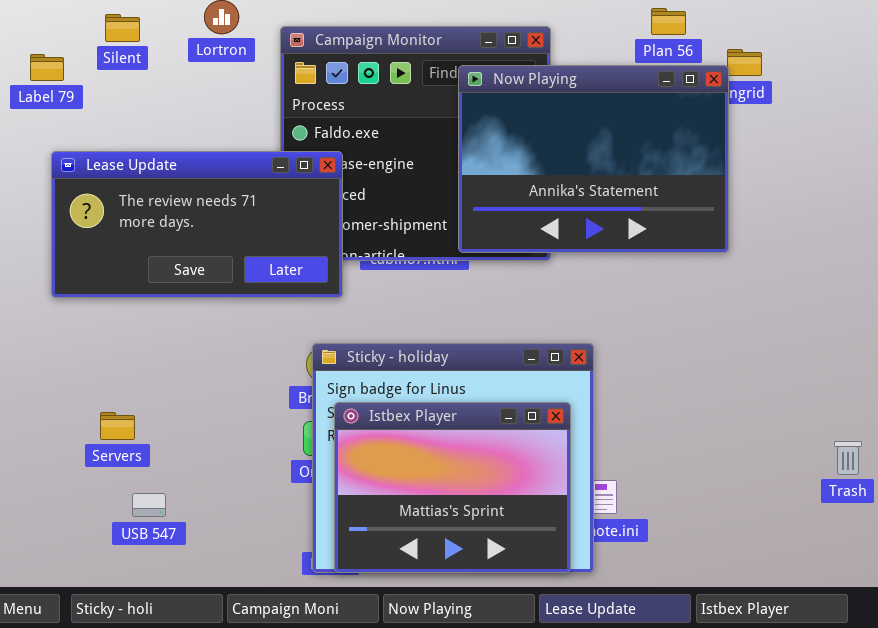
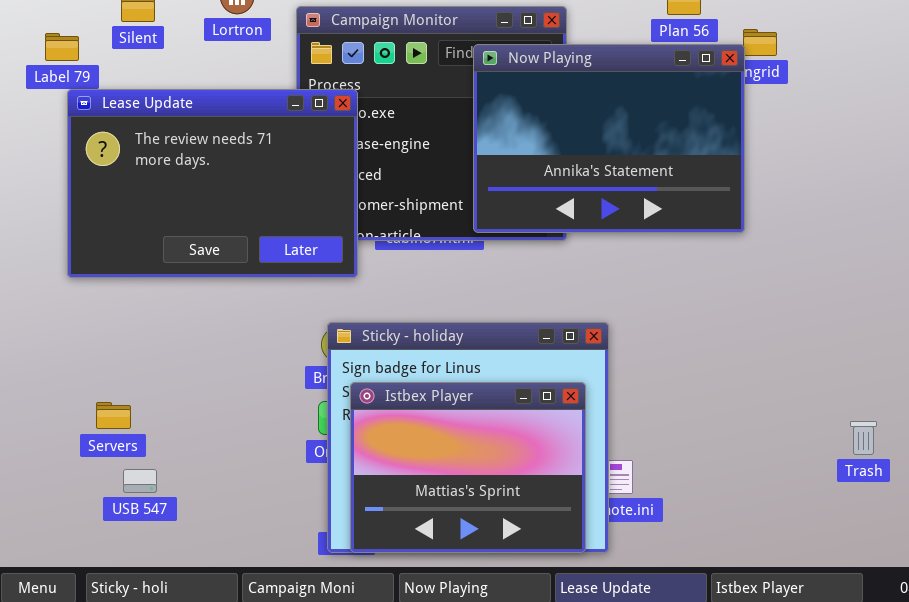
Lease Update: [51,151,343,298] -> [67,89,358,278], resized
Servers: [100,412,135,440] -> [96,402,131,429], moved
USB 547: [132,493,166,517] -> [123,469,157,493], moved

